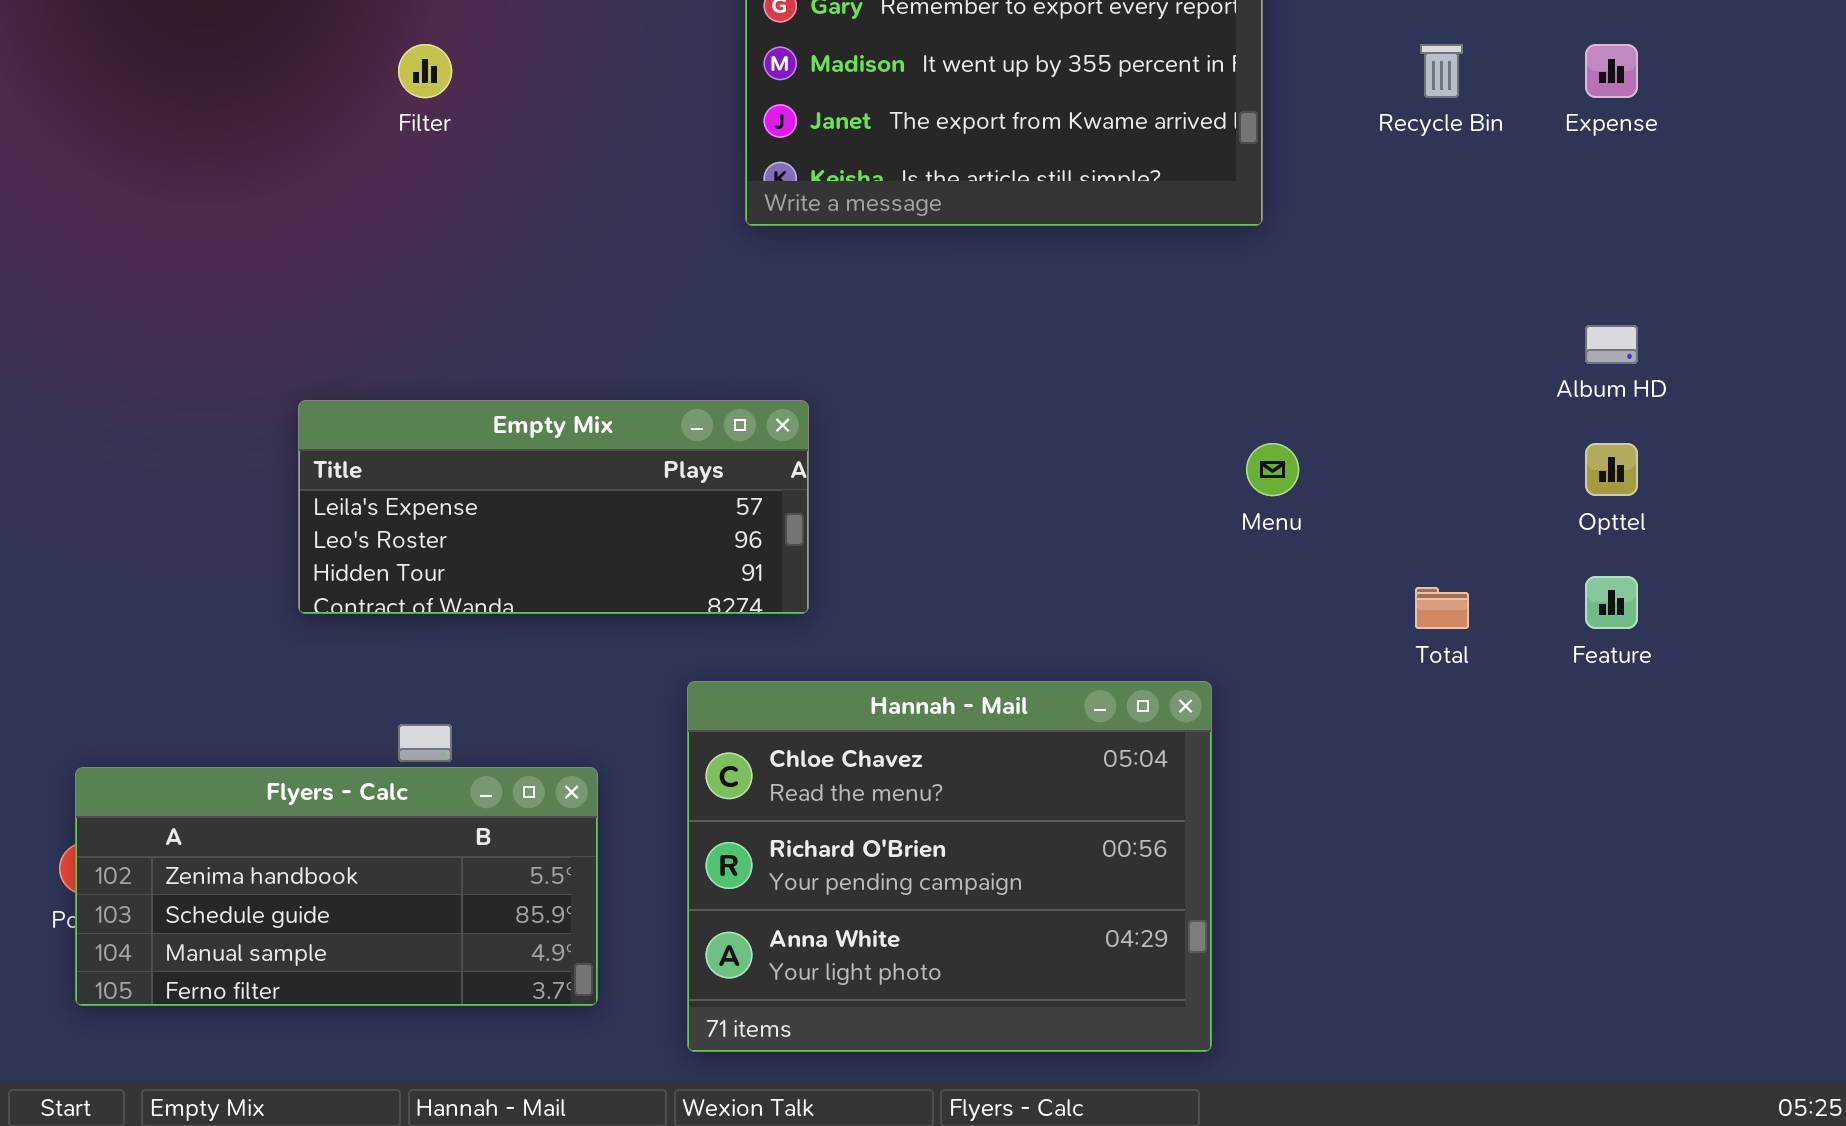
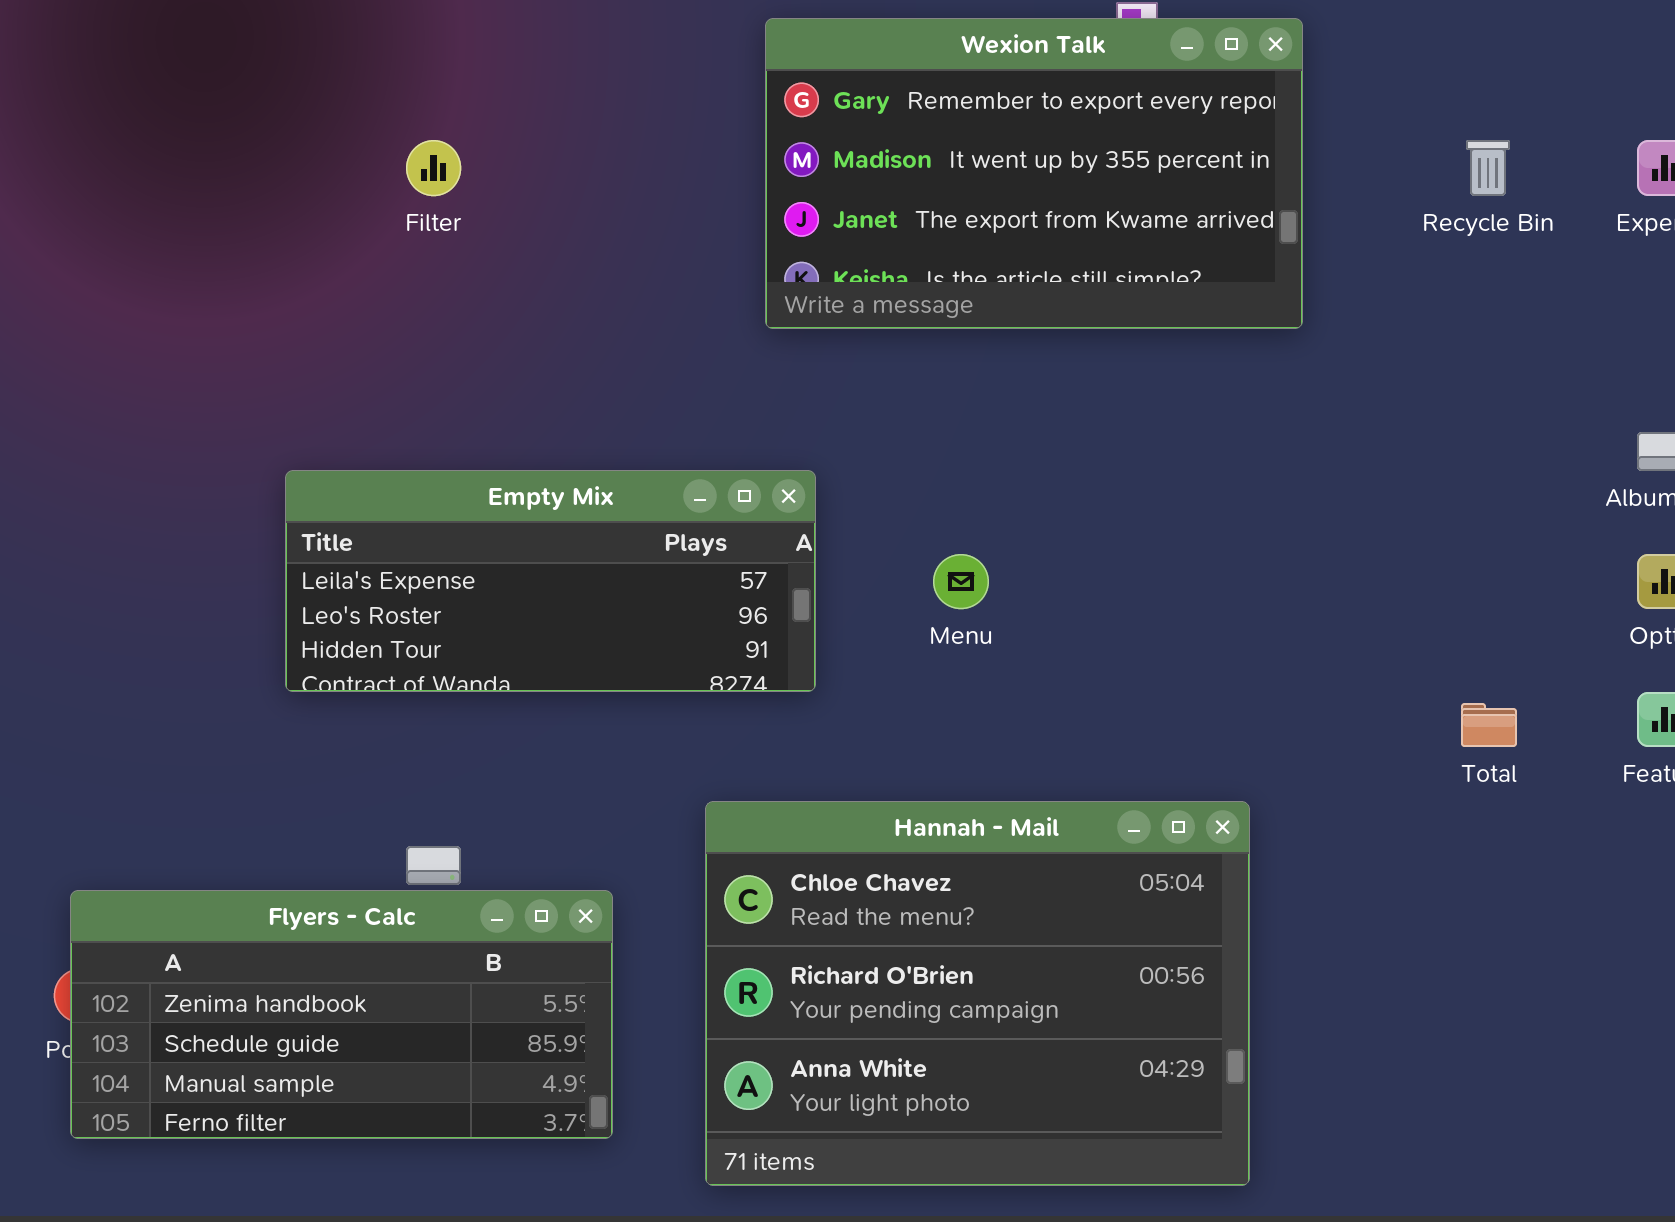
Empty Mix: [298,400,809,614] -> [285,470,816,692], moved
Menu: [1246,443,1299,496] -> [933,554,989,609], moved

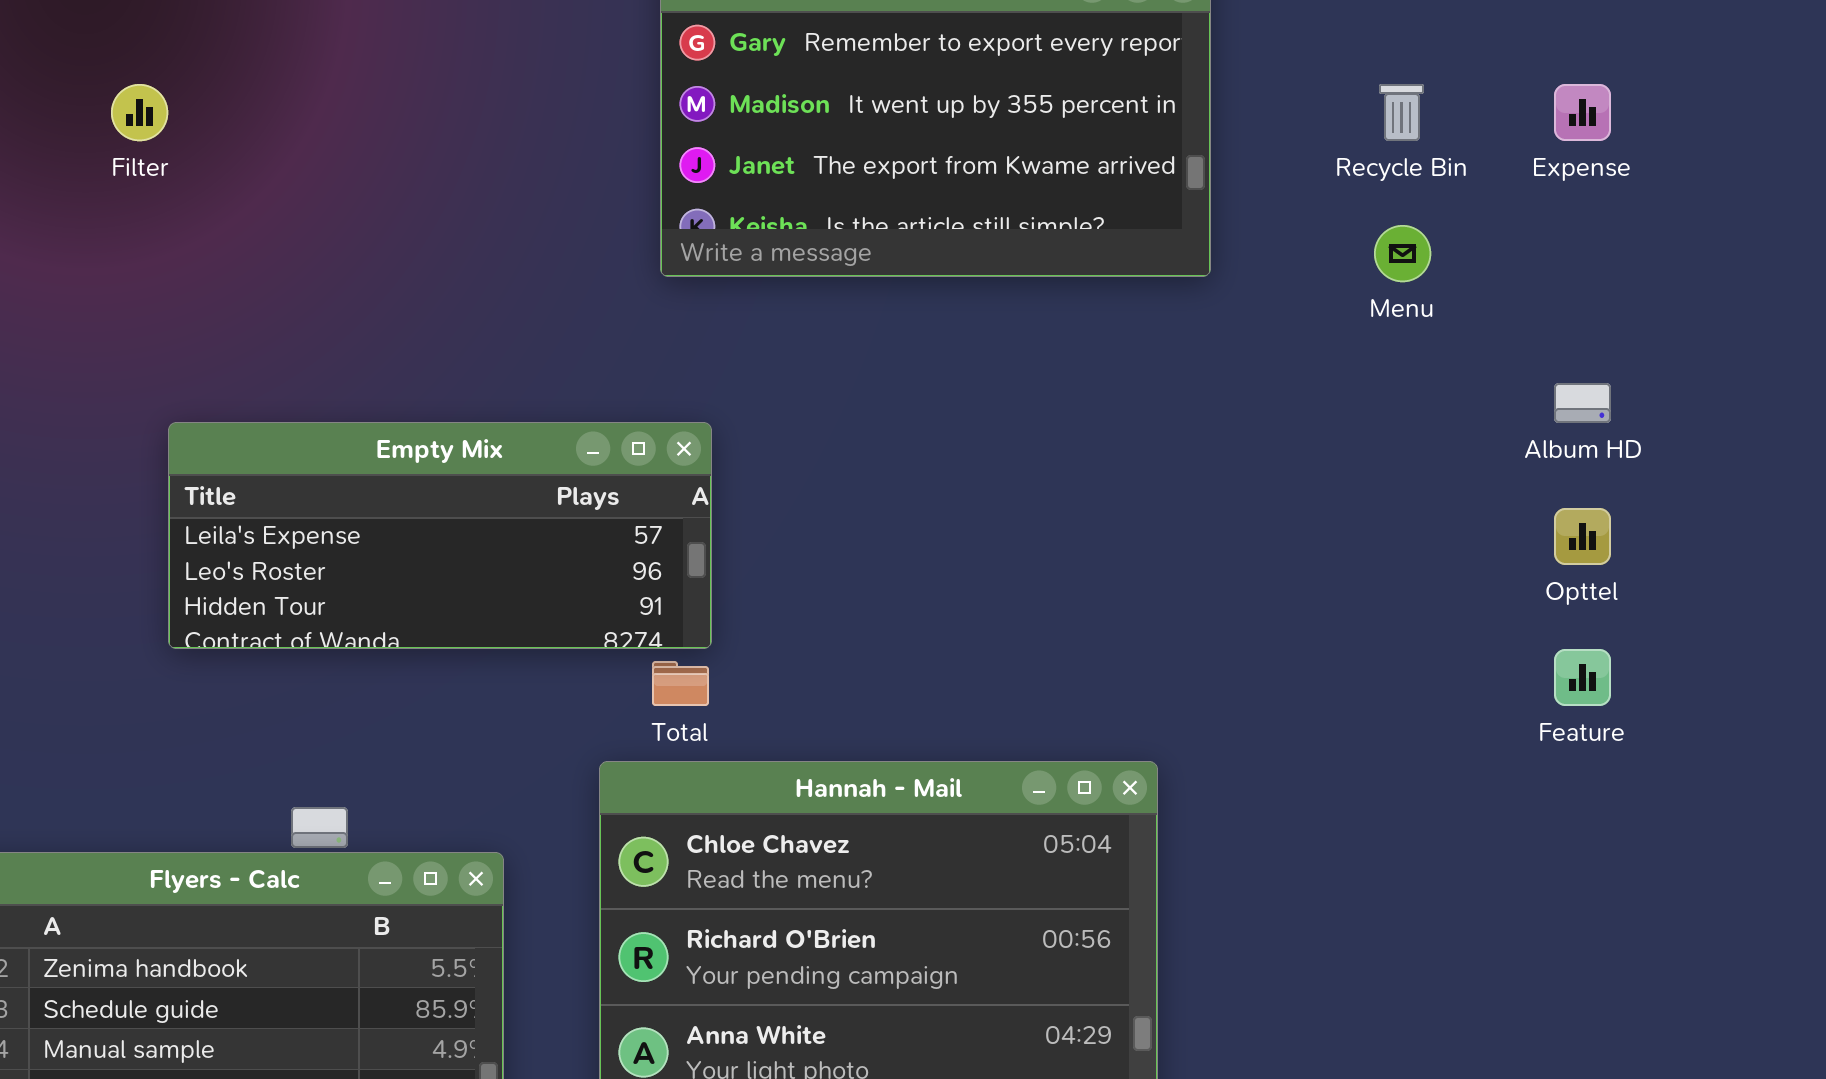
Filter: [406,140,461,196] -> [111,84,168,141], moved
Menu: [933,554,989,609] -> [1374,225,1431,282], moved
Total: [1461,703,1517,747] -> [652,661,709,706], moved

